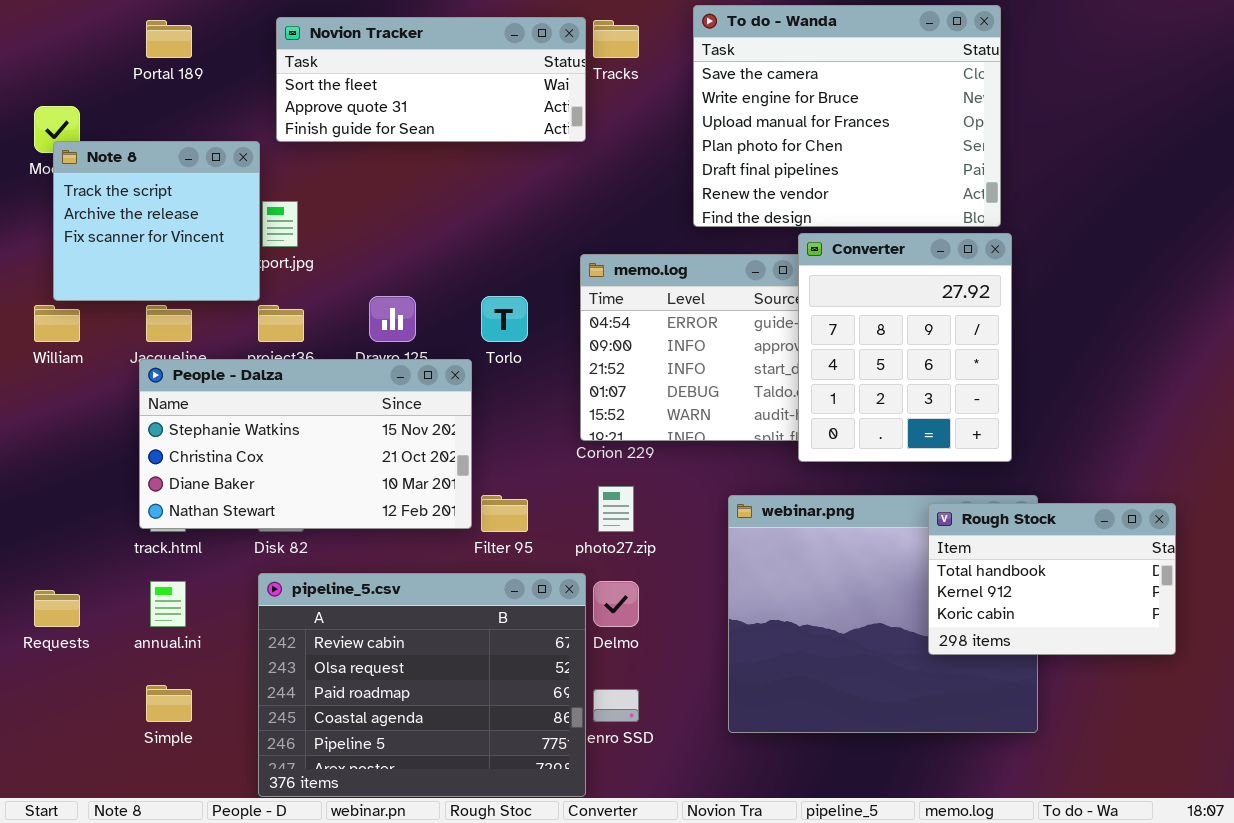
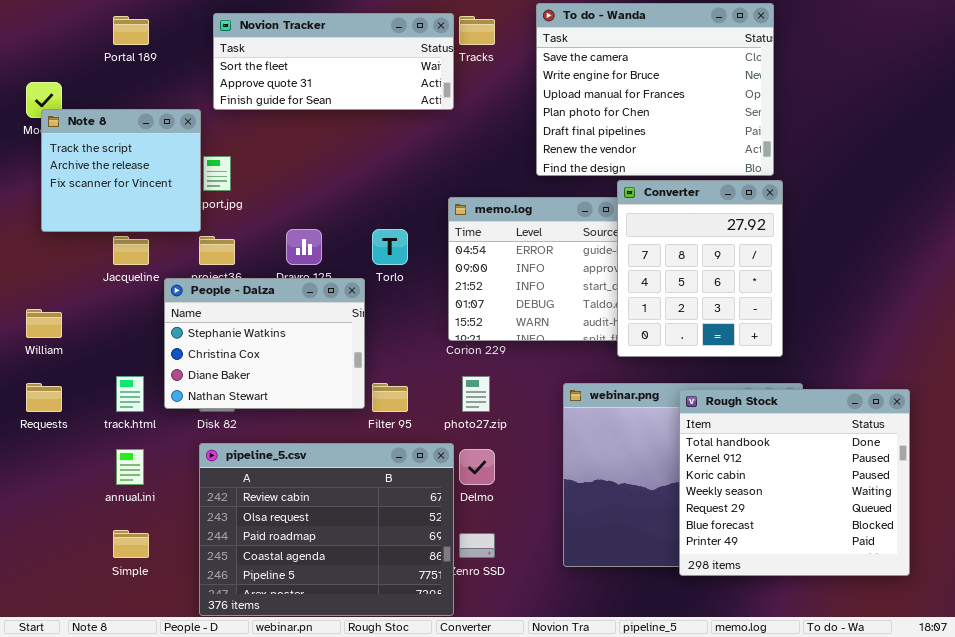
William: [34,305,80,342] -> [26,309,62,338], moved
People - Dalza: [139,359,472,529] -> [164,278,365,409], resized
Rough Stock: [928,503,1176,655] -> [679,389,910,576], resized
Requests: [34,590,80,627] -> [26,383,62,412], moved

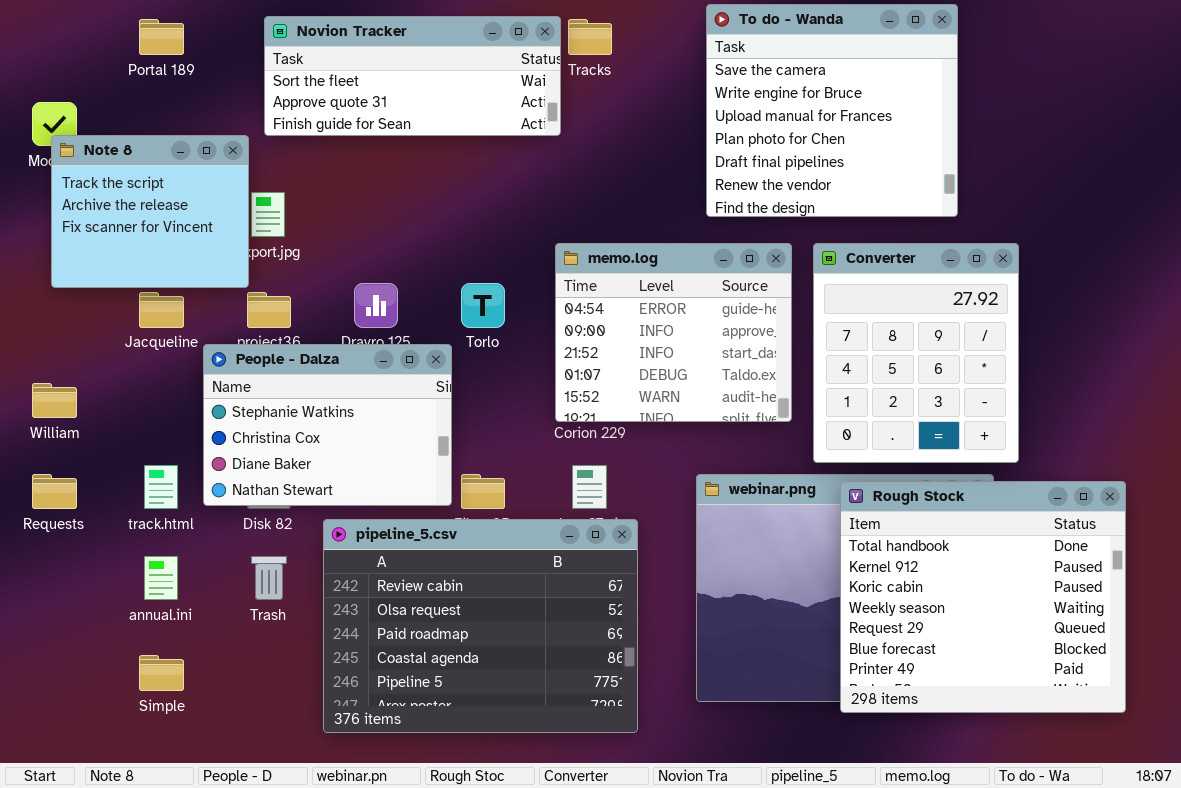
To do - Wanda: [536,3,774,176] -> [706,4,958,217], resized
Converter: [617,180,783,357] -> [813,243,1019,463], moved
pipeline_5.csv: [199,443,454,616] -> [323,519,638,733], moved

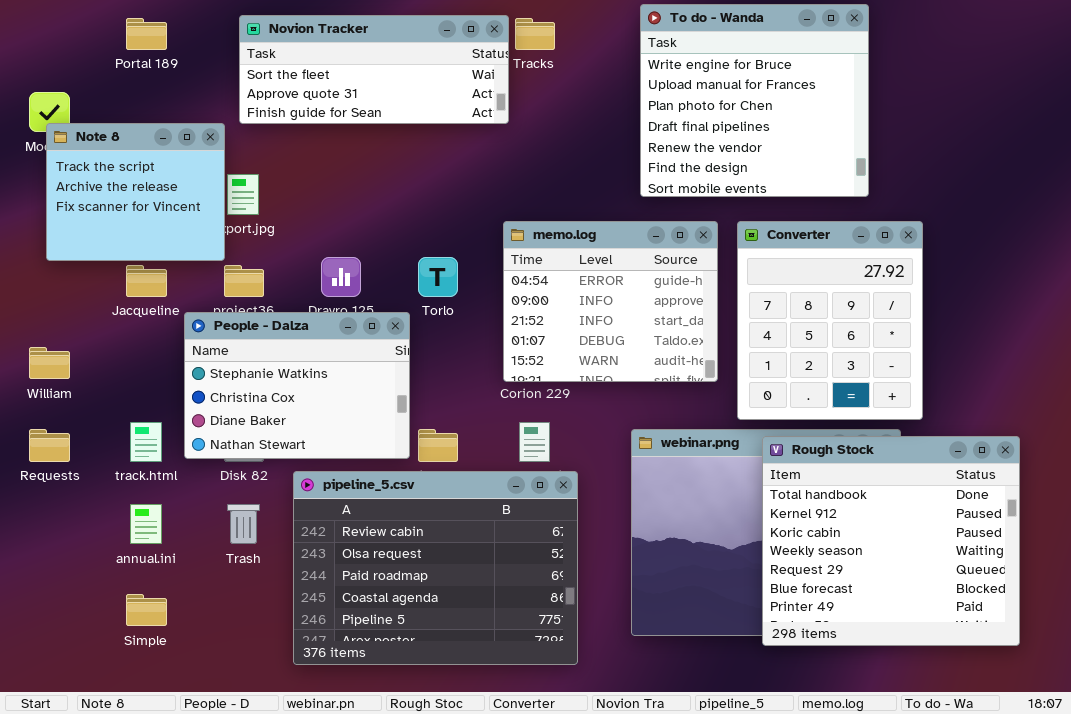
To do - Wanda: [706,4,958,217] -> [640,4,869,197], scrolled down 1 row

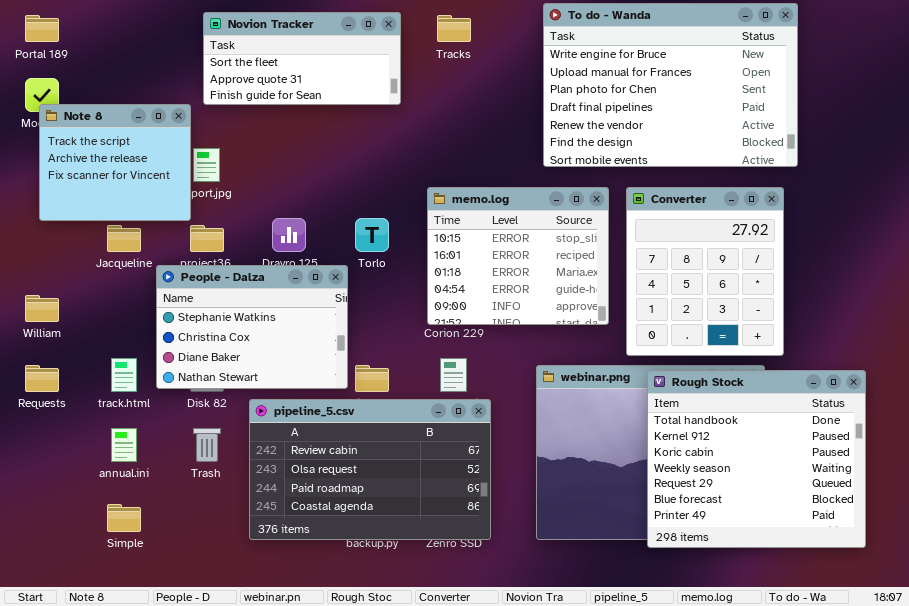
To do - Wanda: [640,4,869,197] -> [543,3,798,167], resized
Novion Tracker: [239,15,509,124] -> [203,12,401,105], resized
Portal 189: [126,18,167,50] -> [25,15,59,42], moved
memo.log: [503,221,718,382] -> [427,187,609,325], scrolled up 3 rows
pipeline_5.csv: [293,471,578,665] -> [249,399,491,540], resized

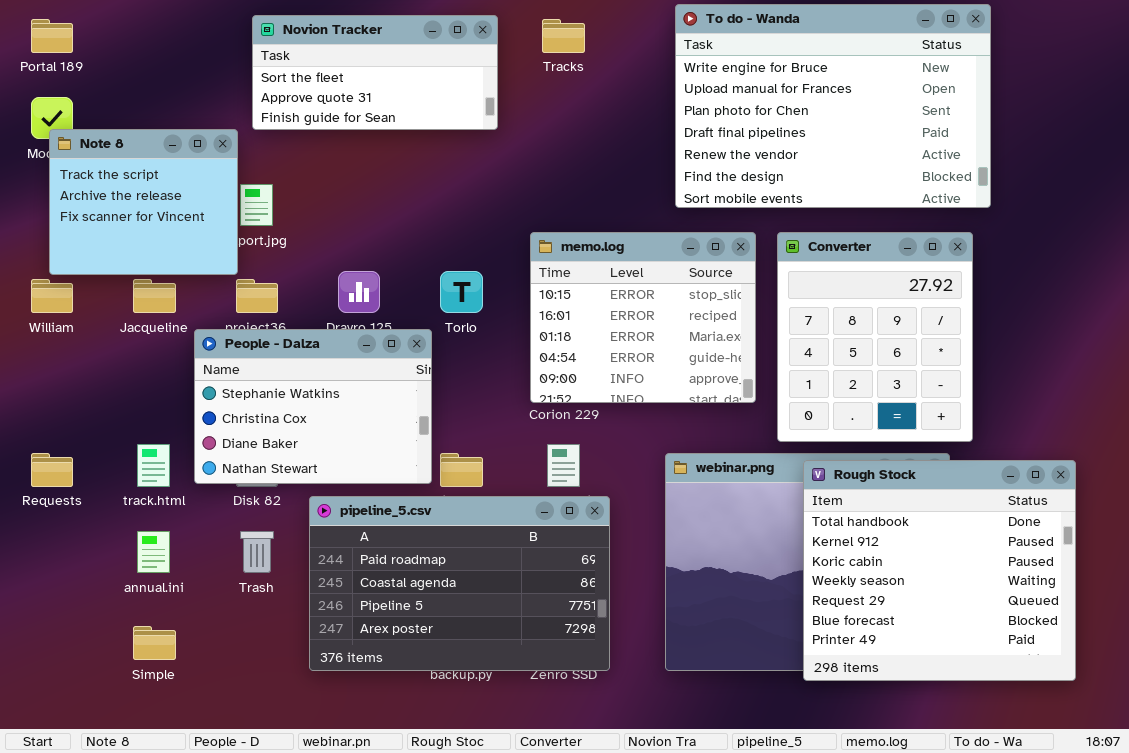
William: [25,295,59,322] -> [31,279,73,313], moved
pipeline_5.csv: [249,399,491,540] -> [309,496,610,671], scrolled down 2 rows

